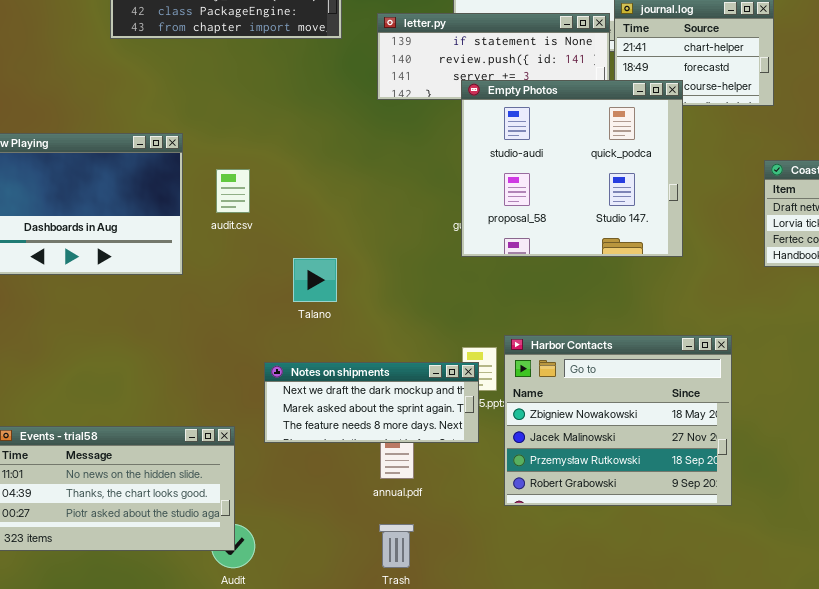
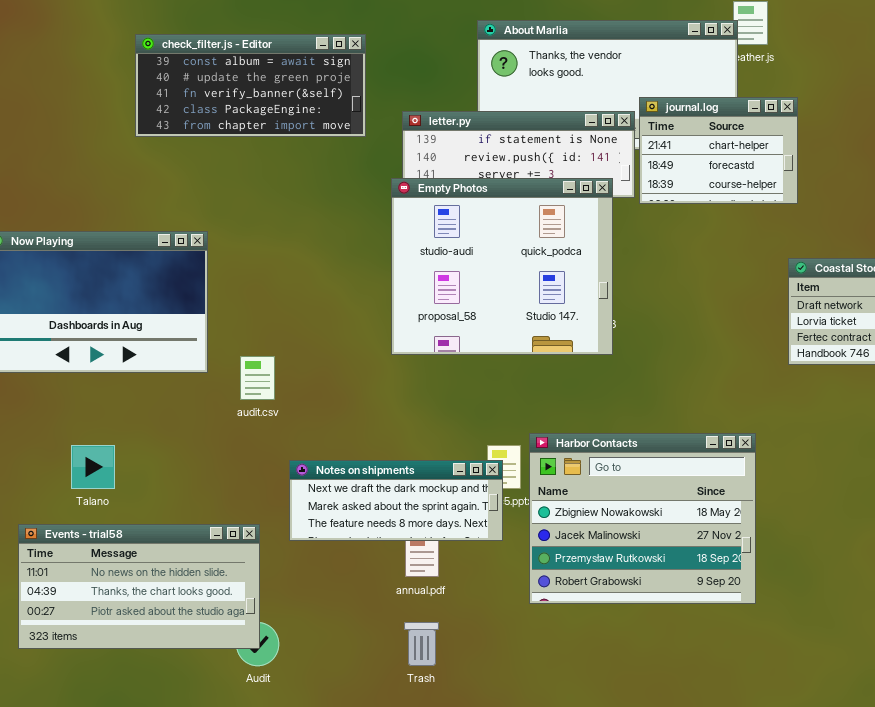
Empty Photos: [461,80,683,257] -> [391,178,613,355], moved
audit.csv: [216,169,250,213] -> [240,356,275,400], moved
Talano: [293,258,337,302] -> [71,445,115,489], moved

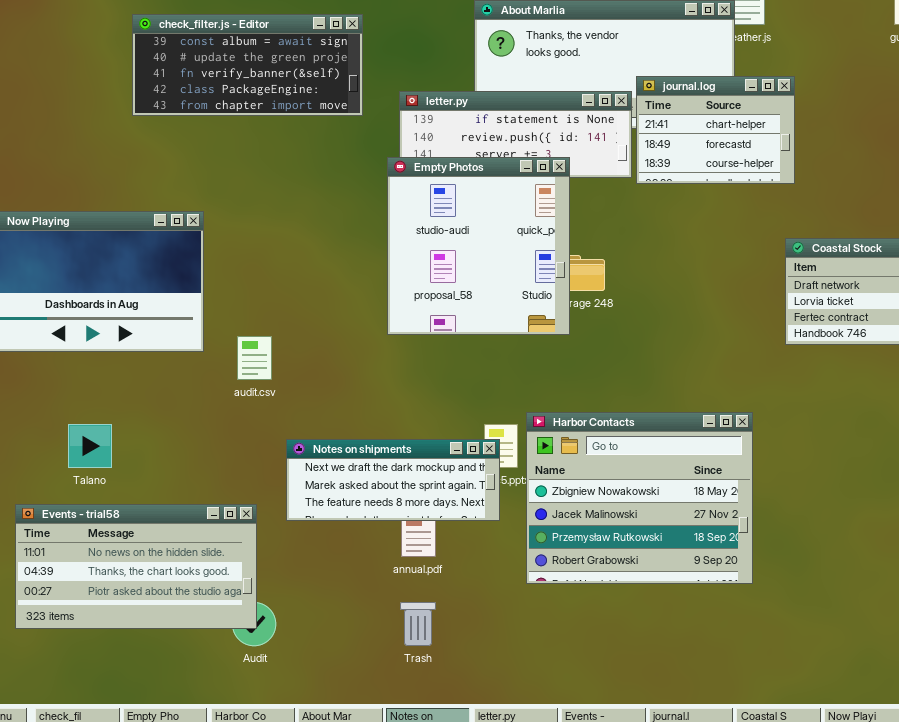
Empty Photos: [391,178,613,355] -> [387,157,570,335], resized

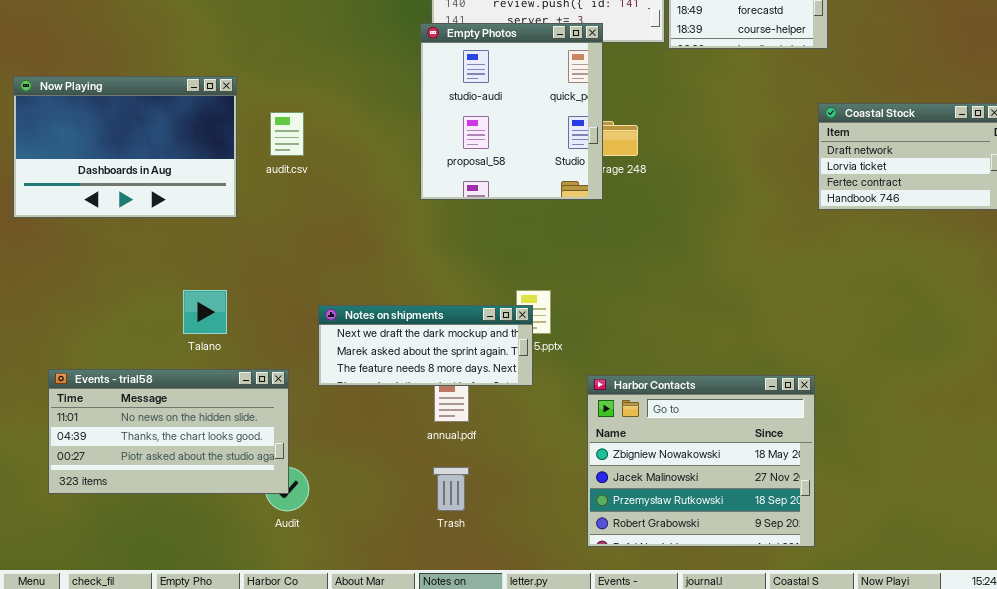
audit.csv: [237,336,272,380] -> [270,112,304,156], moved
Harbor Contacts: [526,412,753,584] -> [587,375,815,547], moved
Talano: [68,424,112,468] -> [183,290,227,334], moved

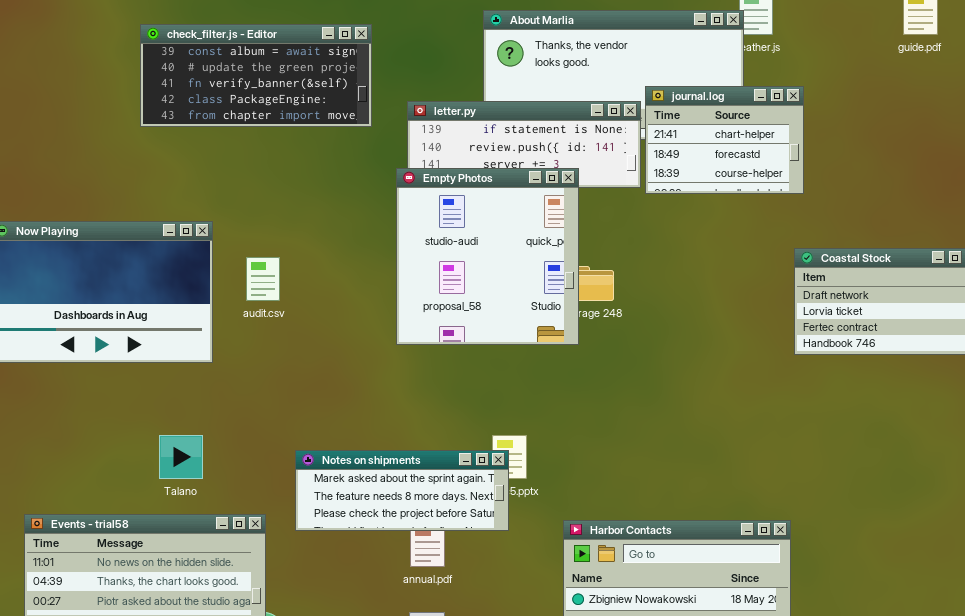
Notes on shipments: [318,305,533,386] -> [295,450,509,531], scrolled down 1 row

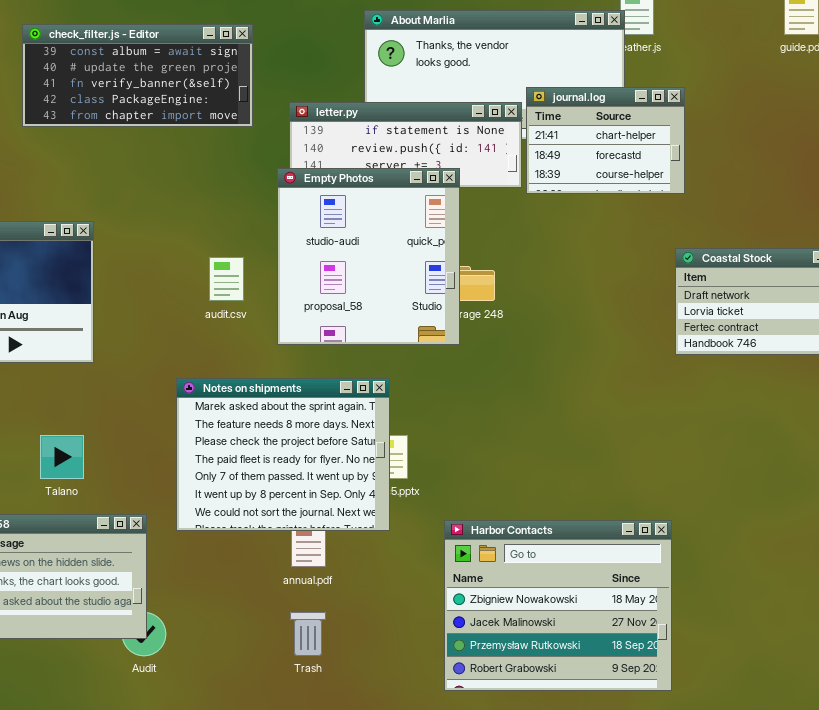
audit.csv: [246,257,280,301] -> [209,257,244,301], moved
Notes on shipments: [295,450,509,531] -> [176,378,390,531], resized

